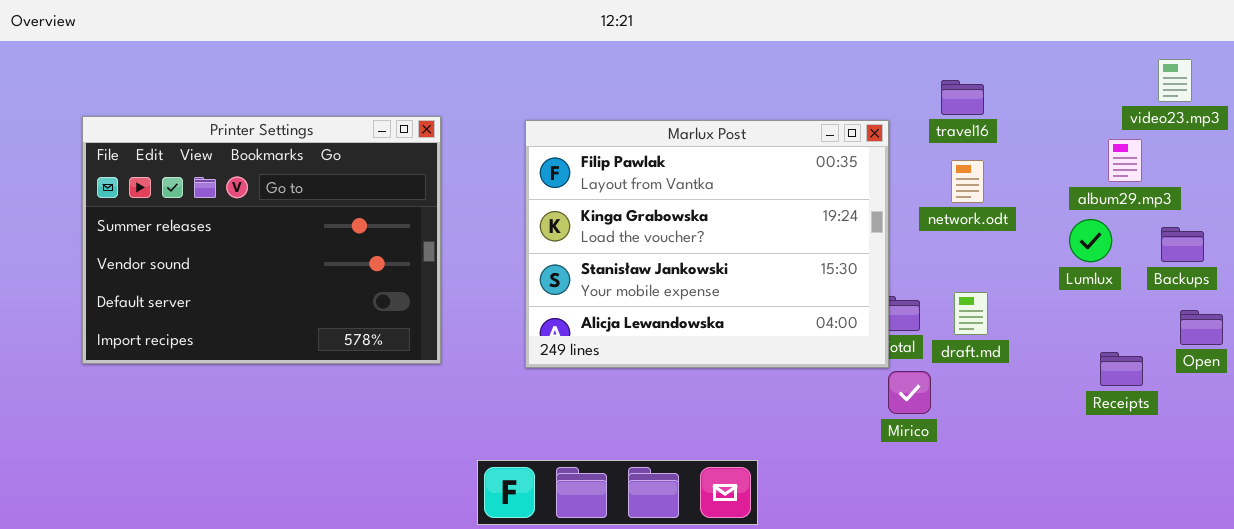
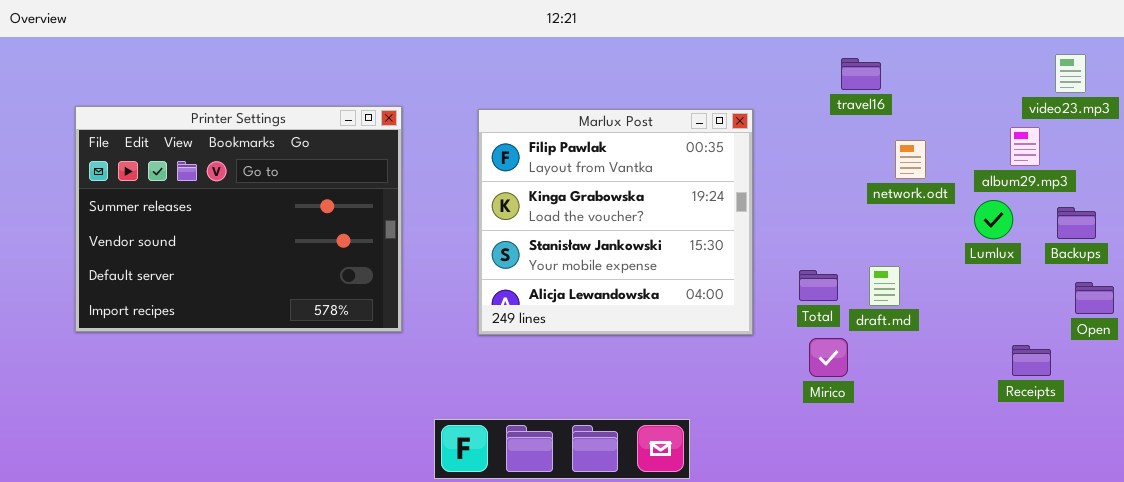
travel16: [941,80,984,115] -> [841,58,881,90], moved
Marlux Post: [525,120,889,368] -> [478,109,753,335], resized
network.odt: [951,160,984,203] -> [895,140,926,179], moved
Receipts: [1100,352,1143,386] -> [1012,345,1051,376], moved

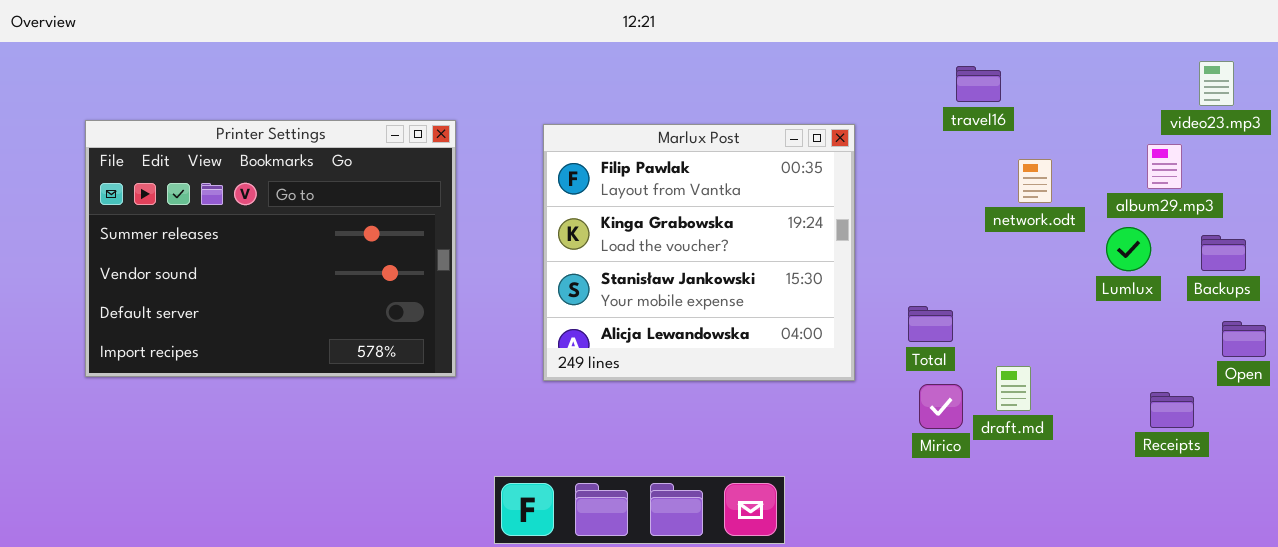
draft.md: [869,266,900,306] -> [996,366,1031,411], moved

